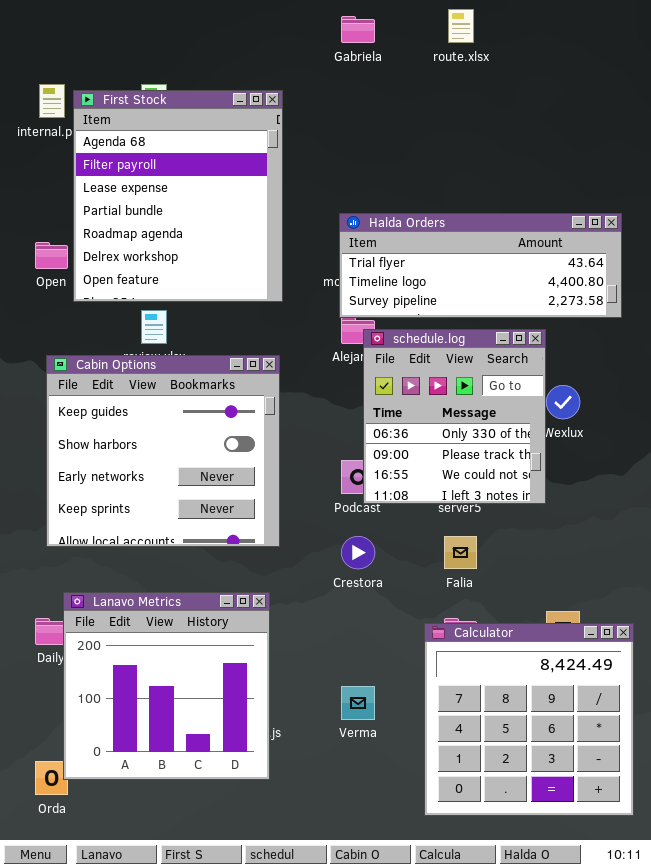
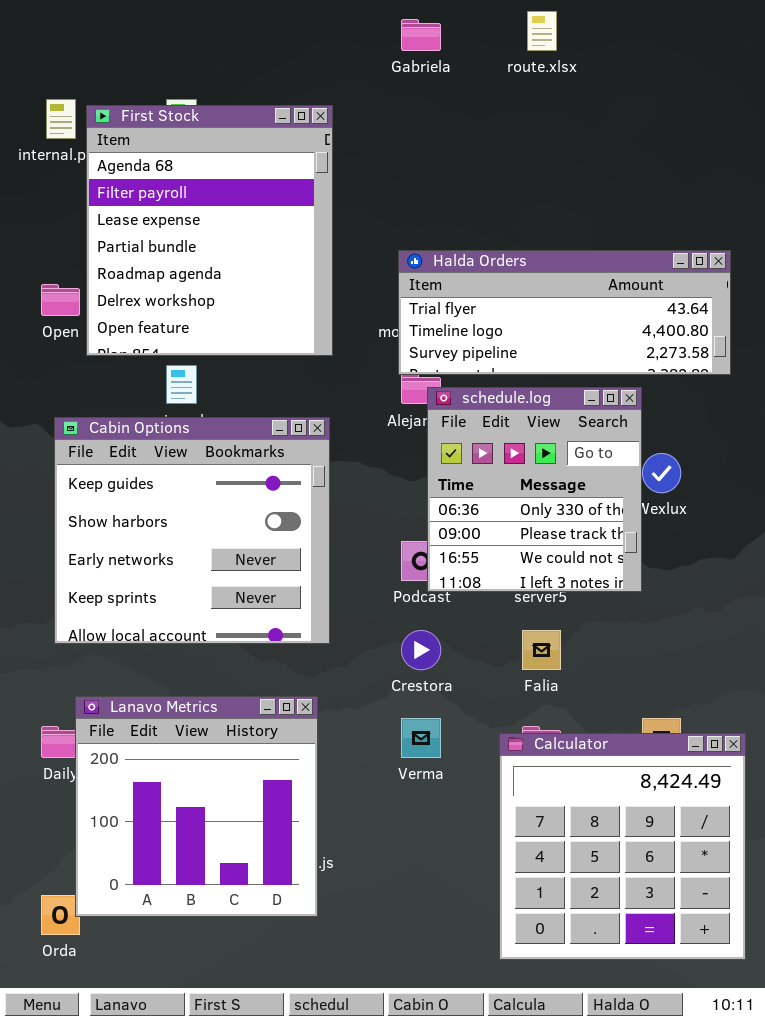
Verma: [341,686,375,720] -> [401,718,441,758], moved

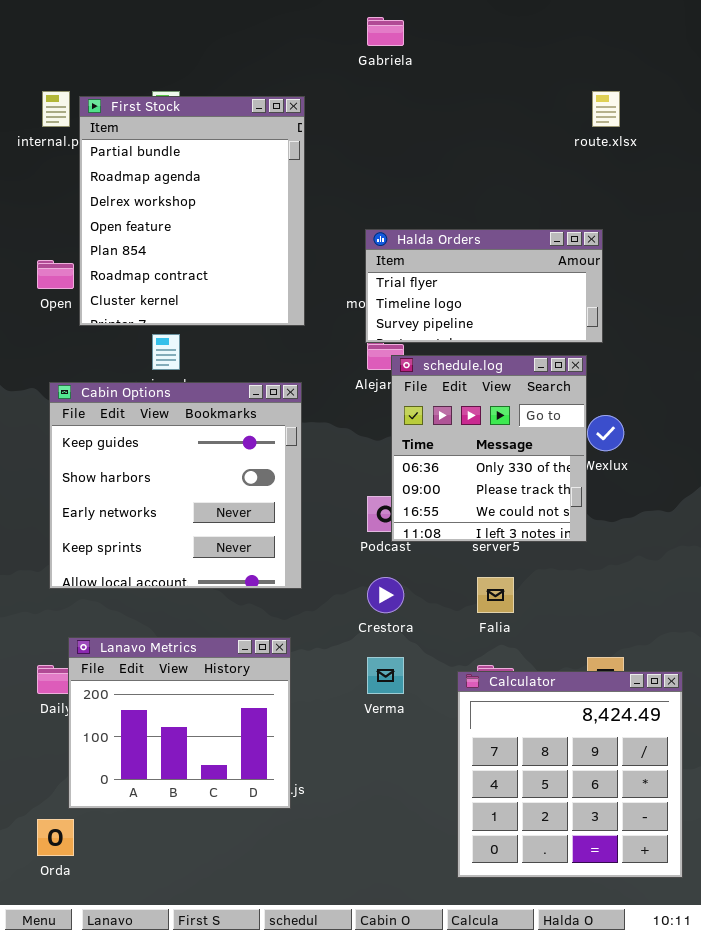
route.xlsx: [527,11,557,51] -> [592,91,620,127], moved
First Stock: [86,105,333,356] -> [79,96,305,326], scrolled down 3 rows
Halda Orders: [398,250,731,375] -> [365,229,603,343], resized
Lanavo Metrics: [75,696,318,917] -> [68,637,291,809], resized

